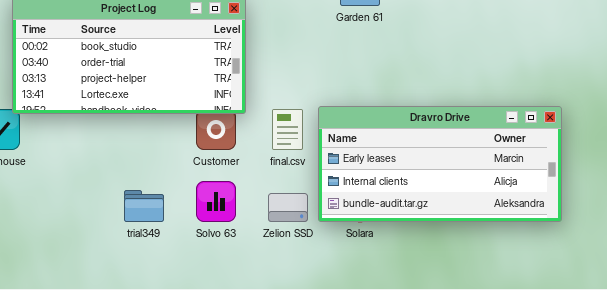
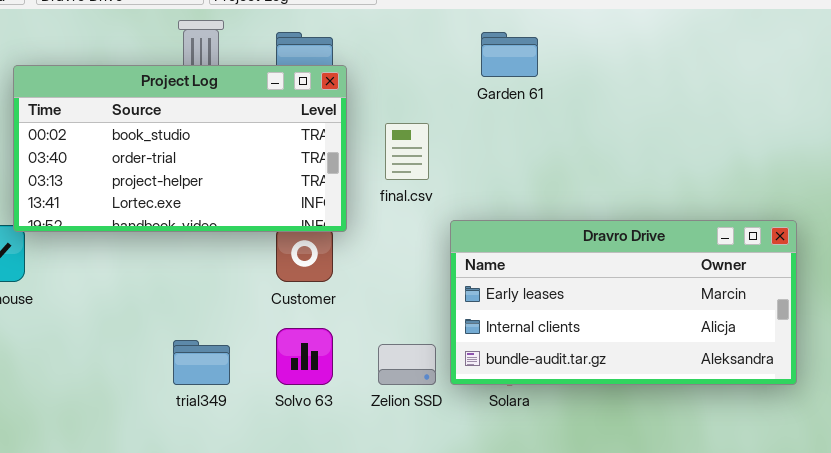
final.csv: [272,109,303,150] -> [385,123,429,180], moved

